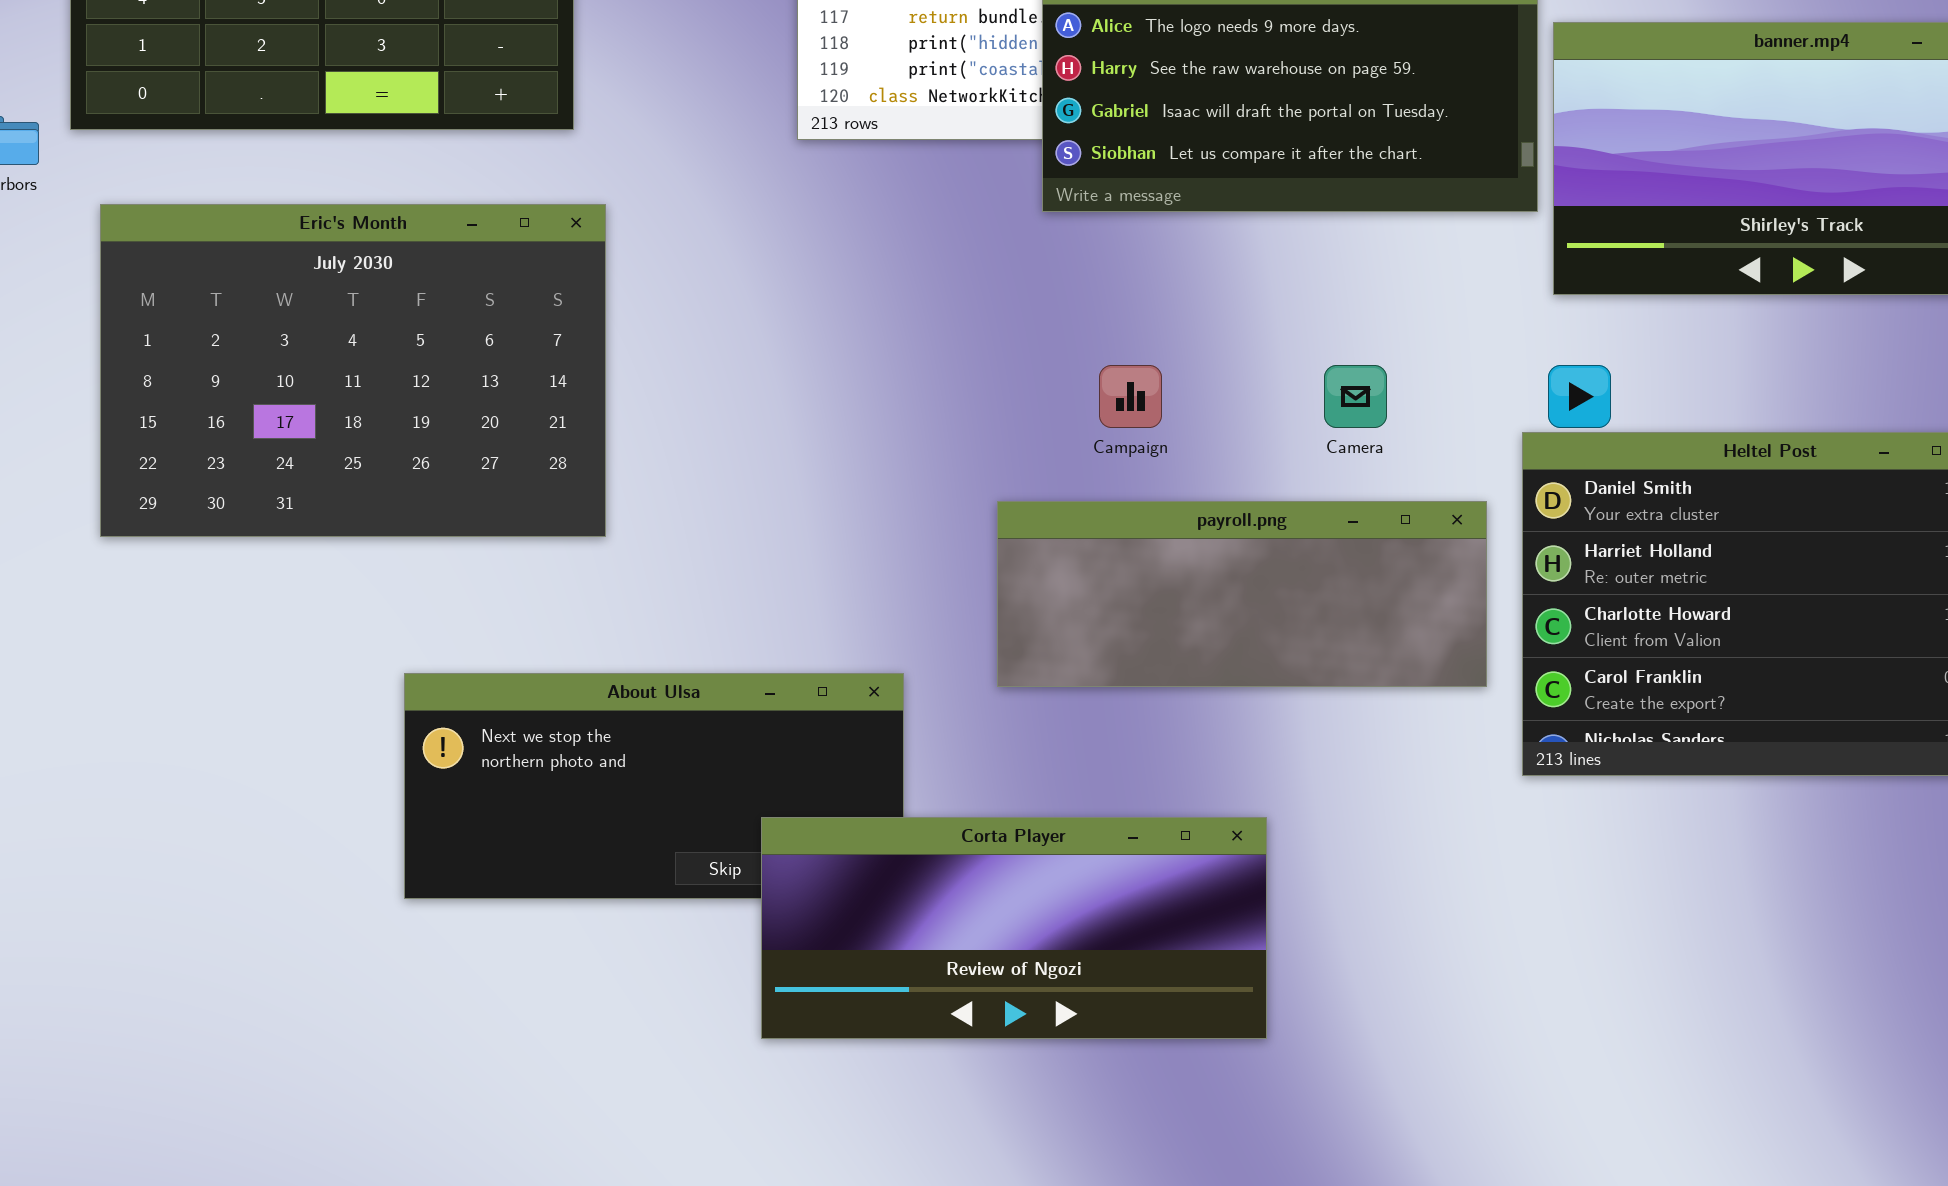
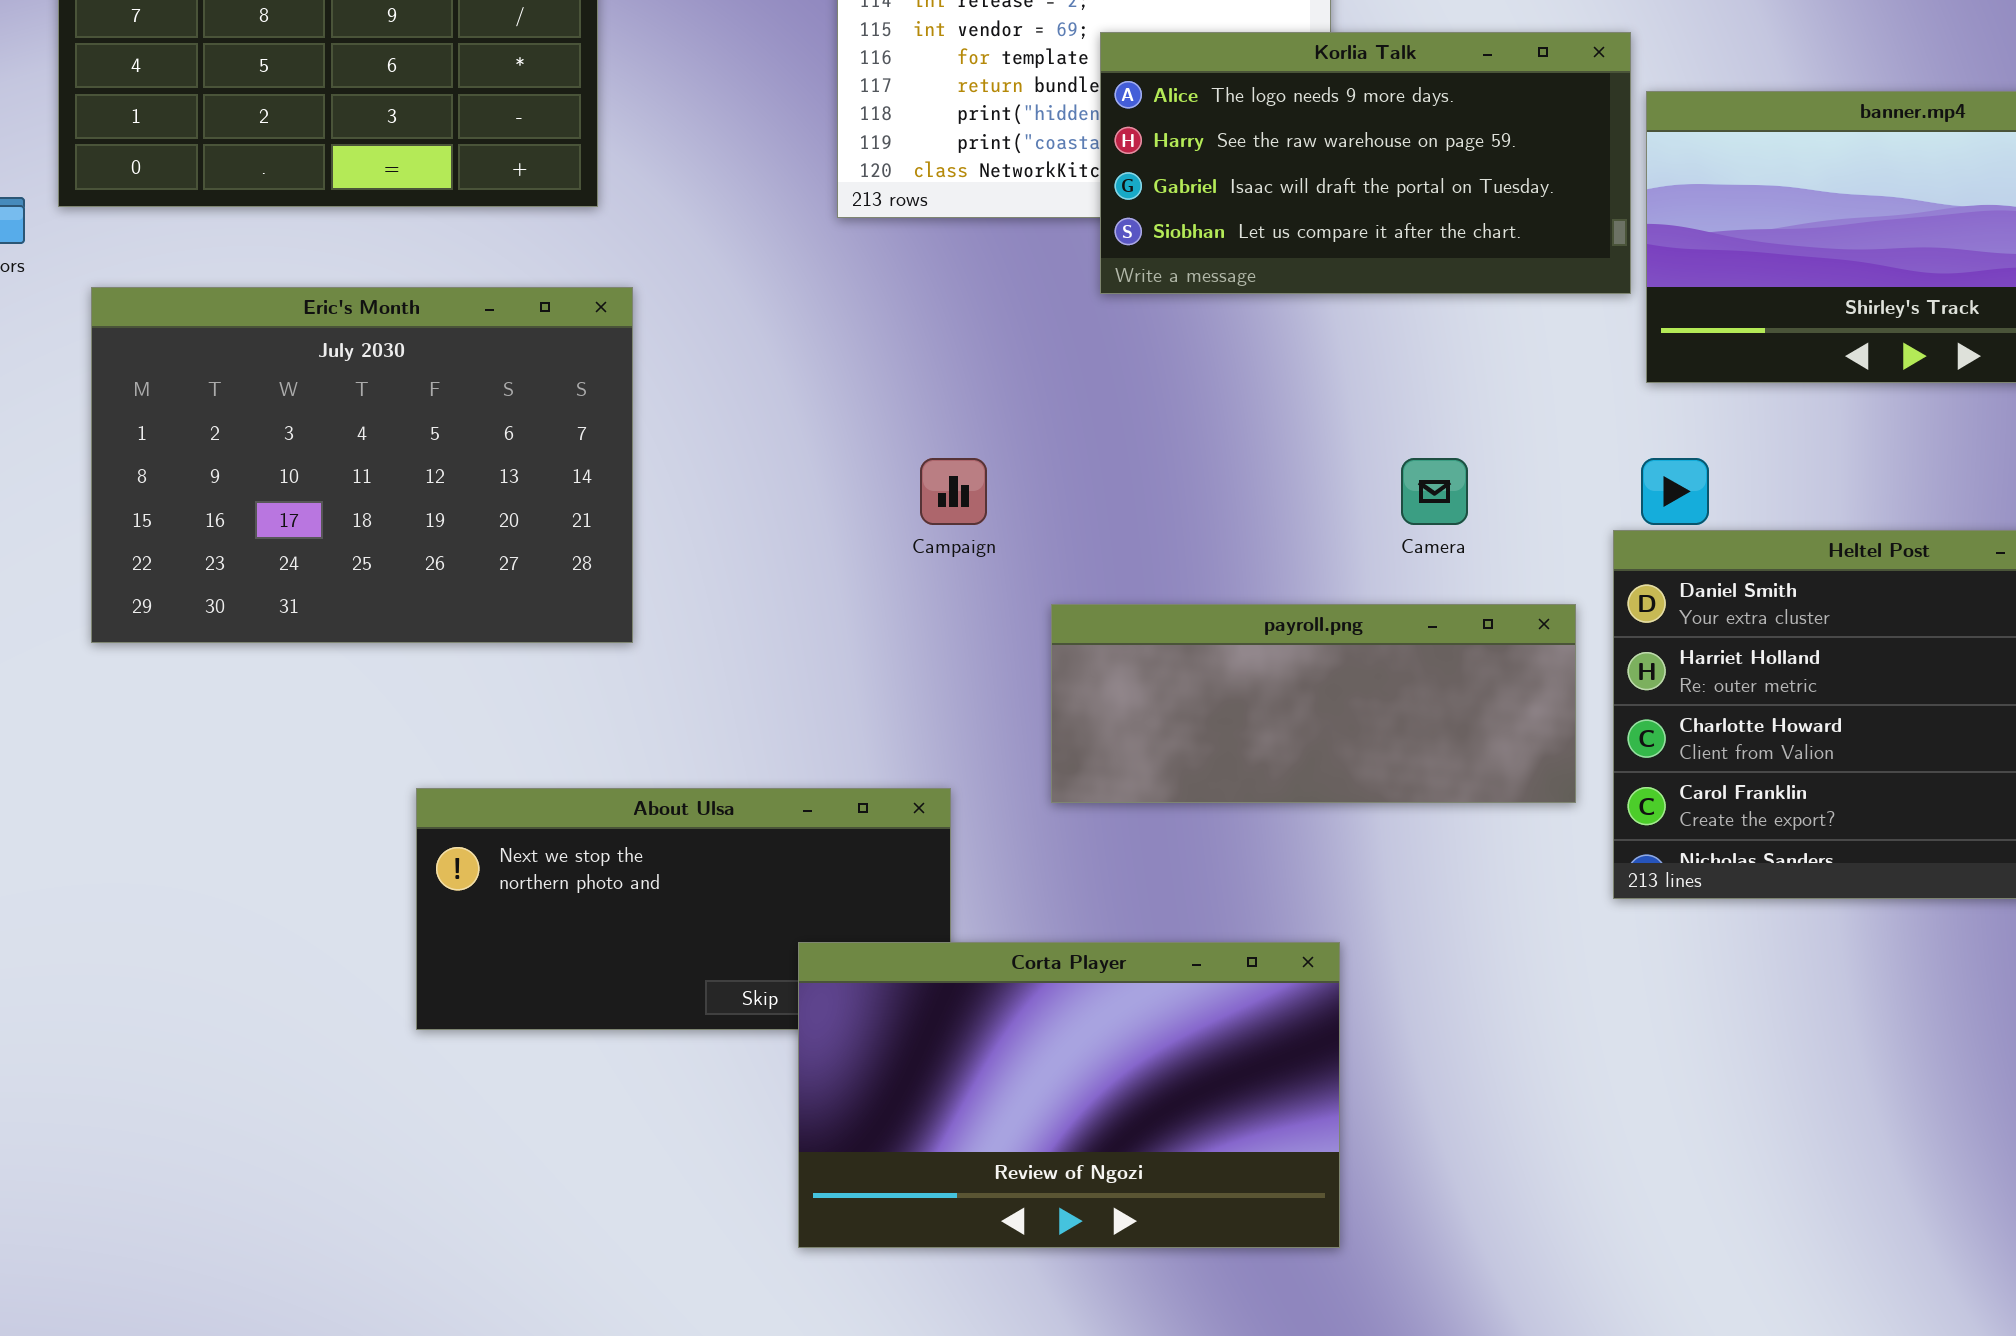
Campaign: [1099,365,1162,428] -> [920,458,987,525], moved
Corta Player: [761,817,1267,1039] -> [798,942,1340,1248], resized

